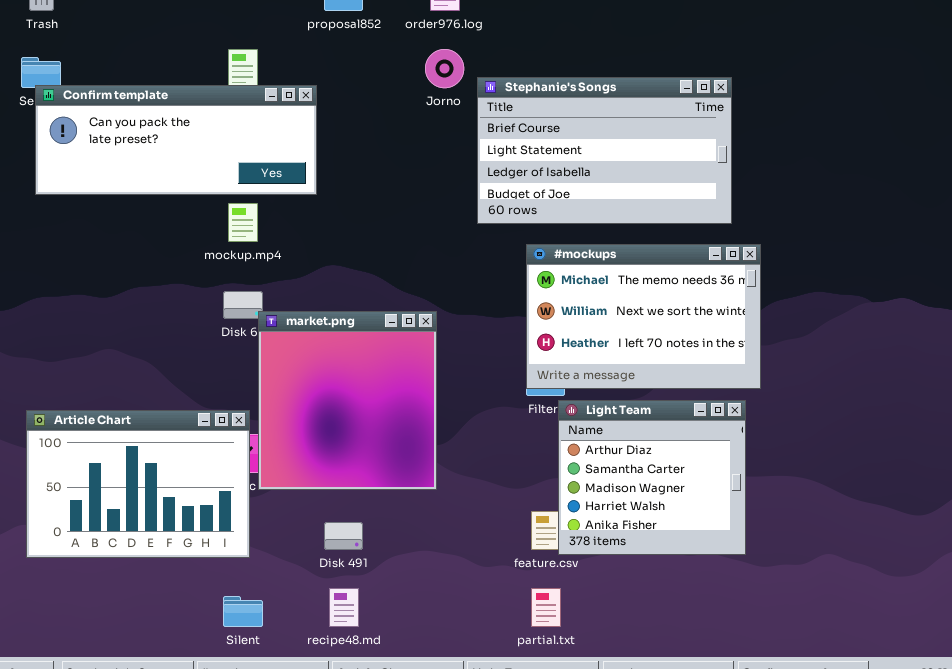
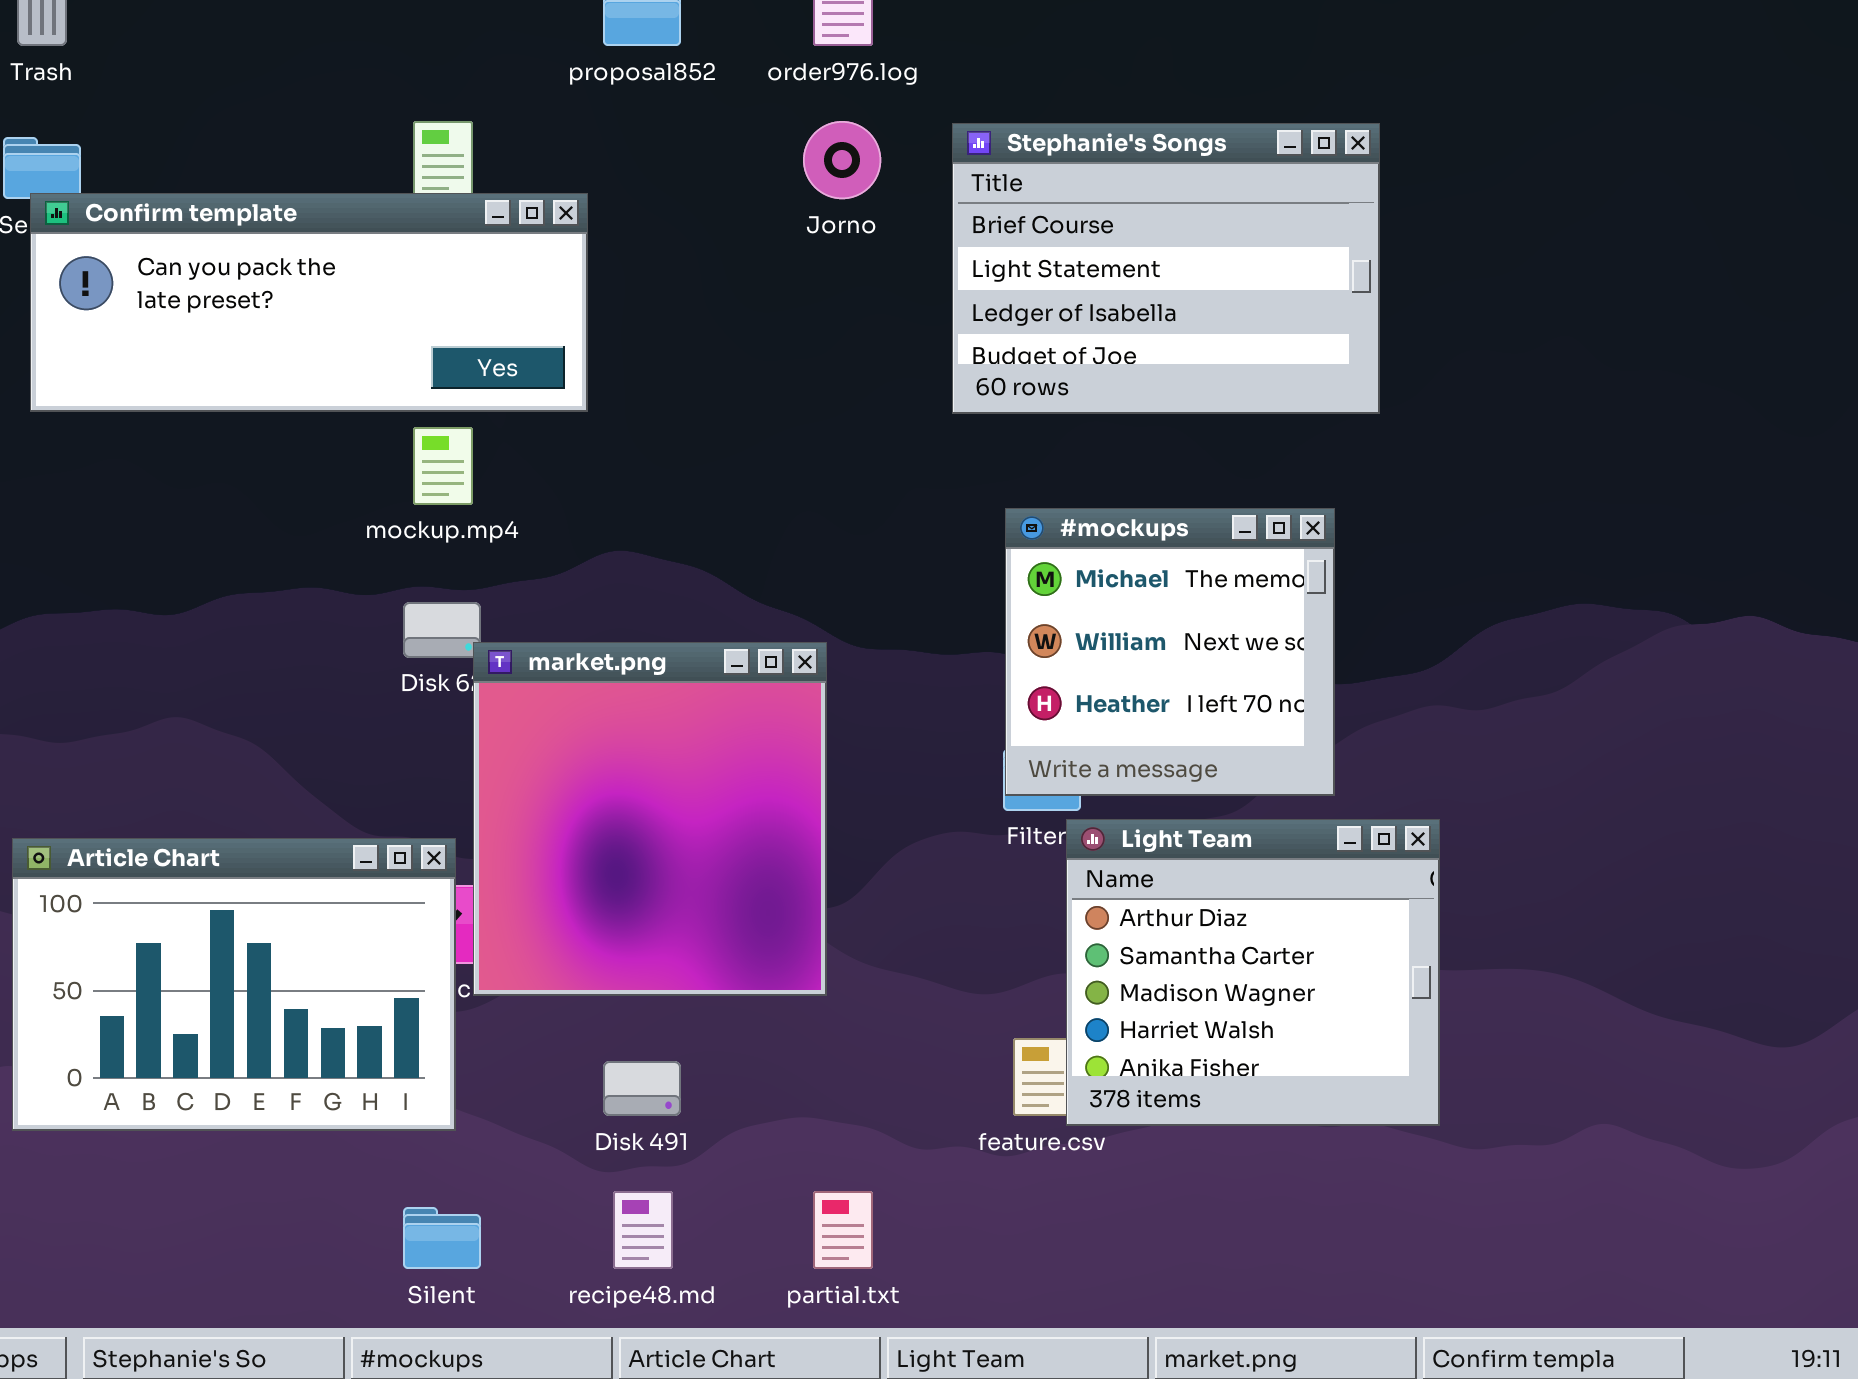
Stephanie's Songs: [477,77,732,224] -> [952,123,1380,414], moved, resized
#mockups: [526,244,761,389] -> [1005,508,1335,796], resized
partial.txt: [531,588,561,627] -> [813,1191,873,1269], moved

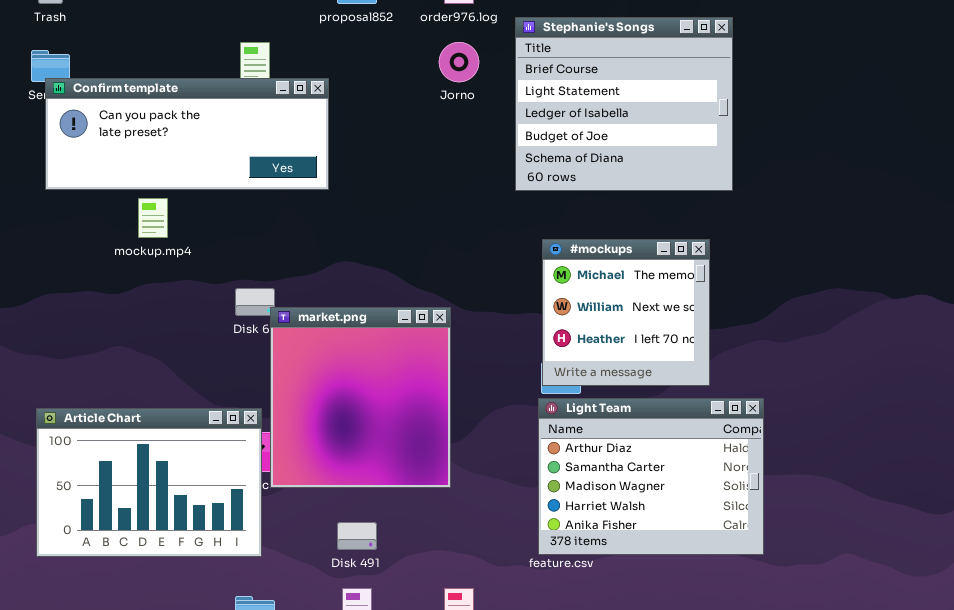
Stephanie's Songs: [952,123,1380,414] -> [515,17,733,191], resized
mockup.mp4: [413,427,473,505] -> [138,198,168,238], moved
Light Team: [1066,819,1440,1126] -> [538,398,764,555], resized

